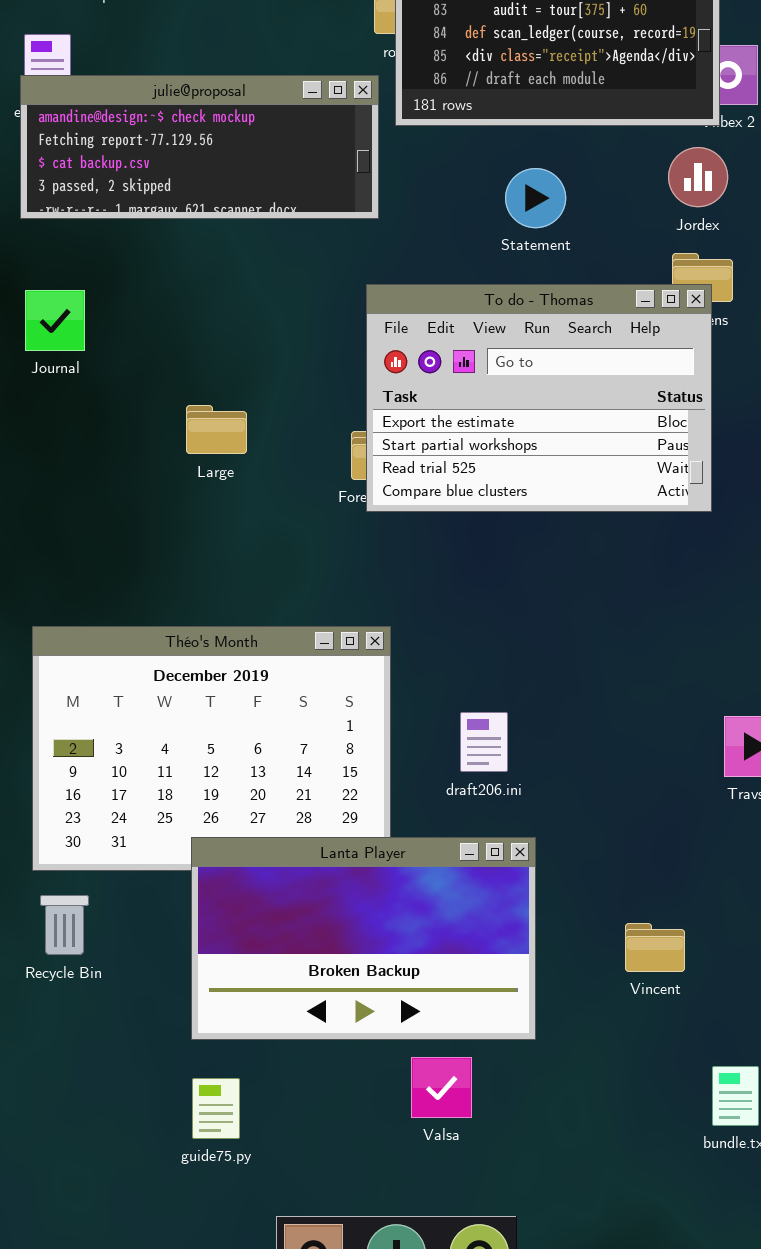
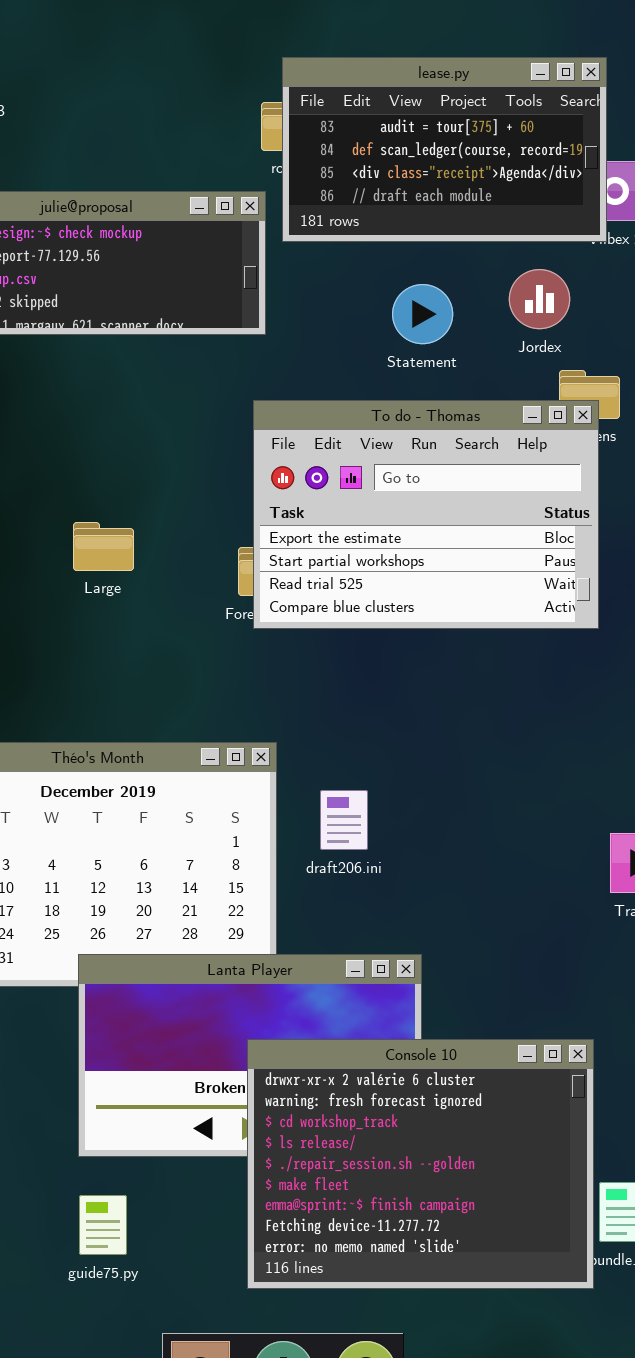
Jordex: [668,147,728,207] -> [509,269,570,329], moved
draft206.ini: [460,712,508,772] -> [320,790,368,850], moved
Console 10: none -> [247,1039,594,1289], opened

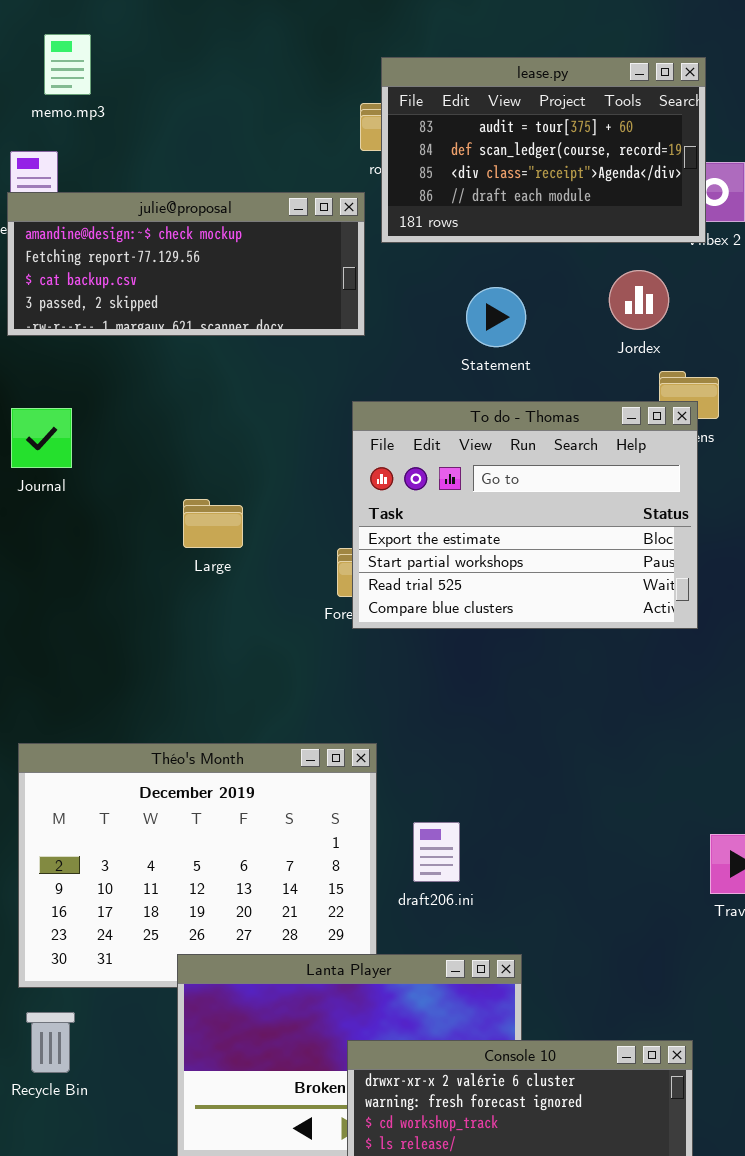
Statement: [392,284,453,344] -> [466,287,526,347], moved
Large: [73,522,134,571] -> [183,499,243,548], moved
draft206.ini: [320,790,368,850] -> [413,822,460,882], moved

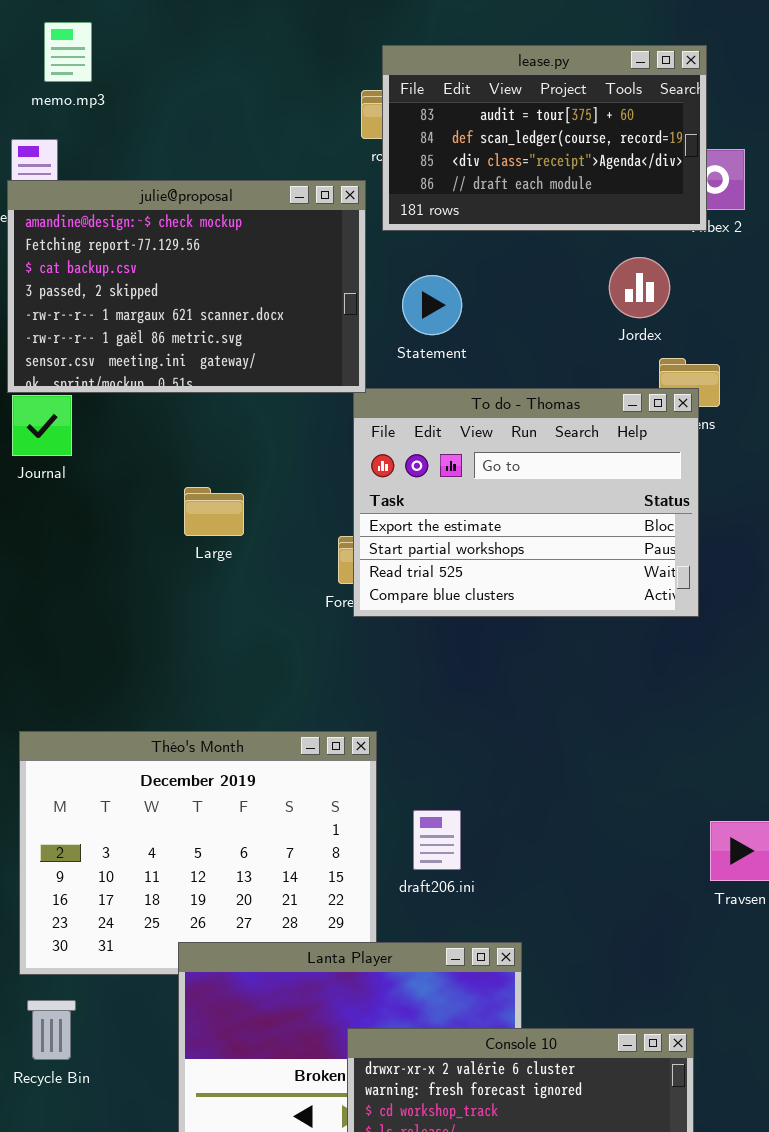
julie@proposal: [7,192,365,336] -> [7,180,366,393], resized
Statement: [466,287,526,347] -> [402,275,462,335], moved

